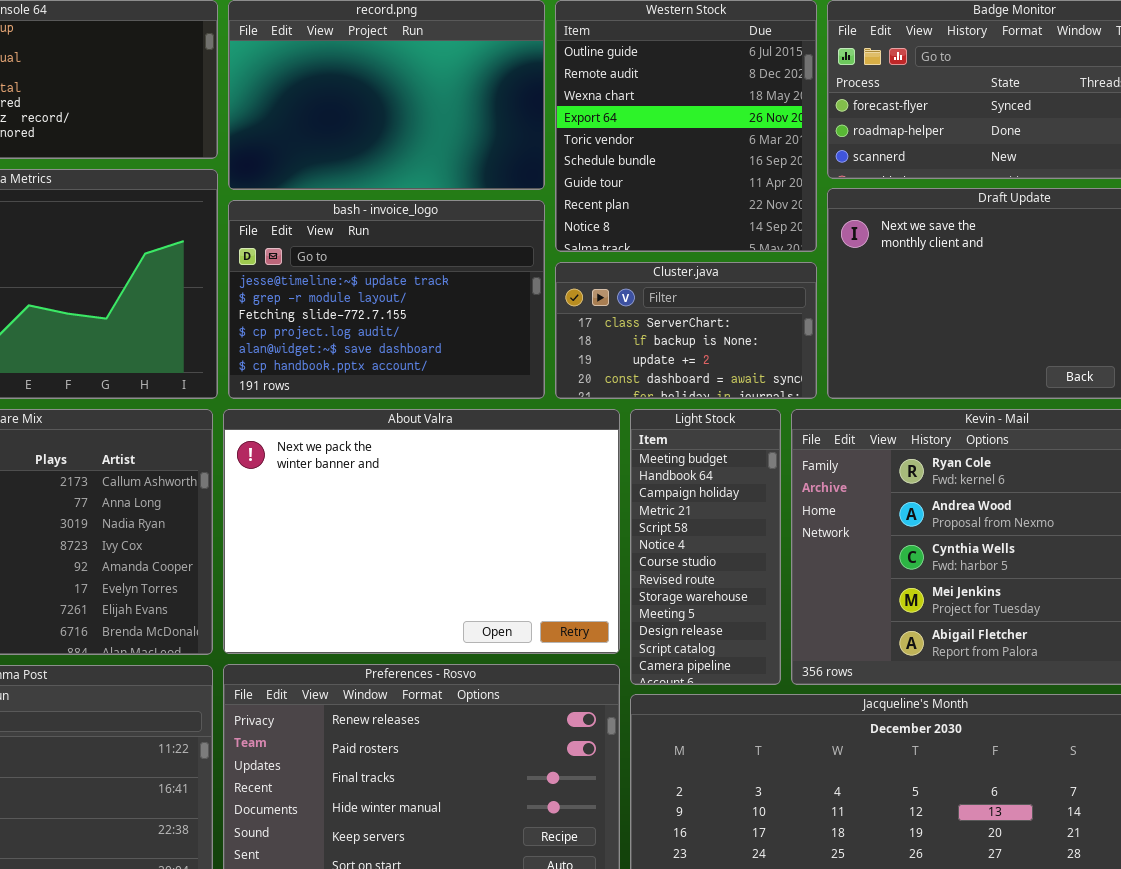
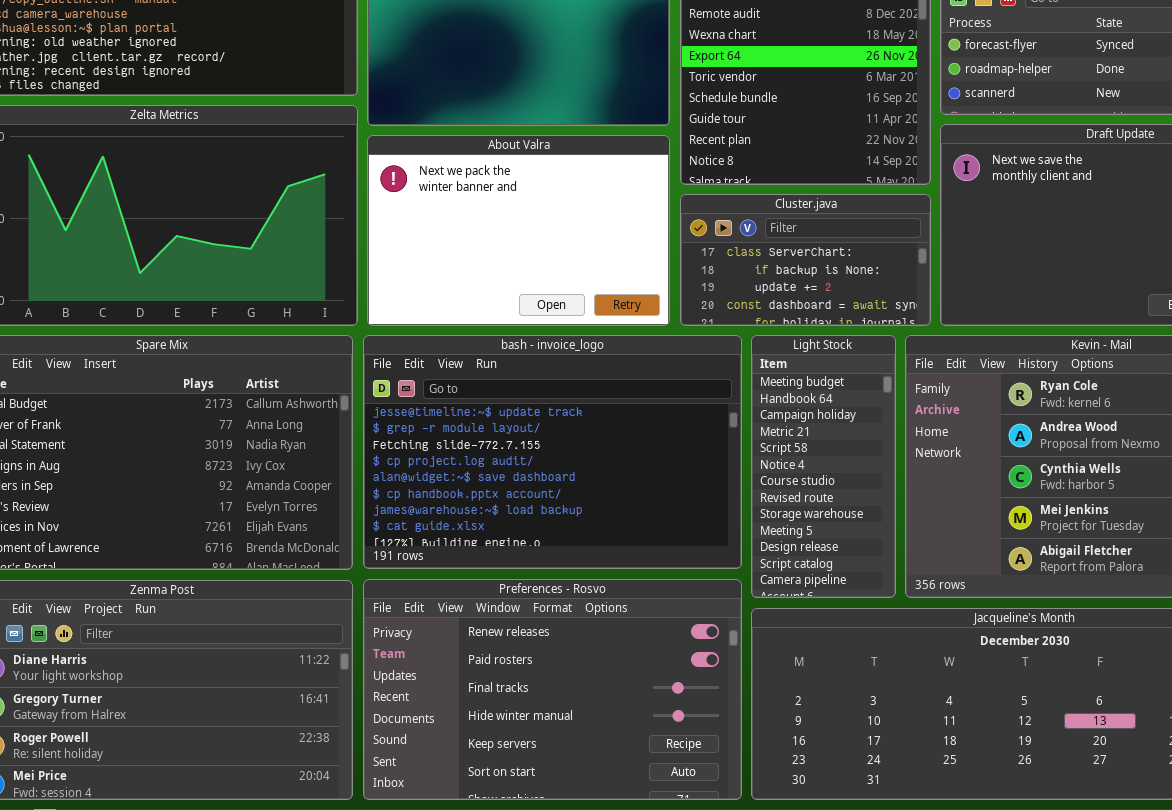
bash - invoice_logo: [228,200,545,399] -> [363,335,742,569], moved, resized
About Valra: [223,409,620,654] -> [367,135,670,326], moved, resized

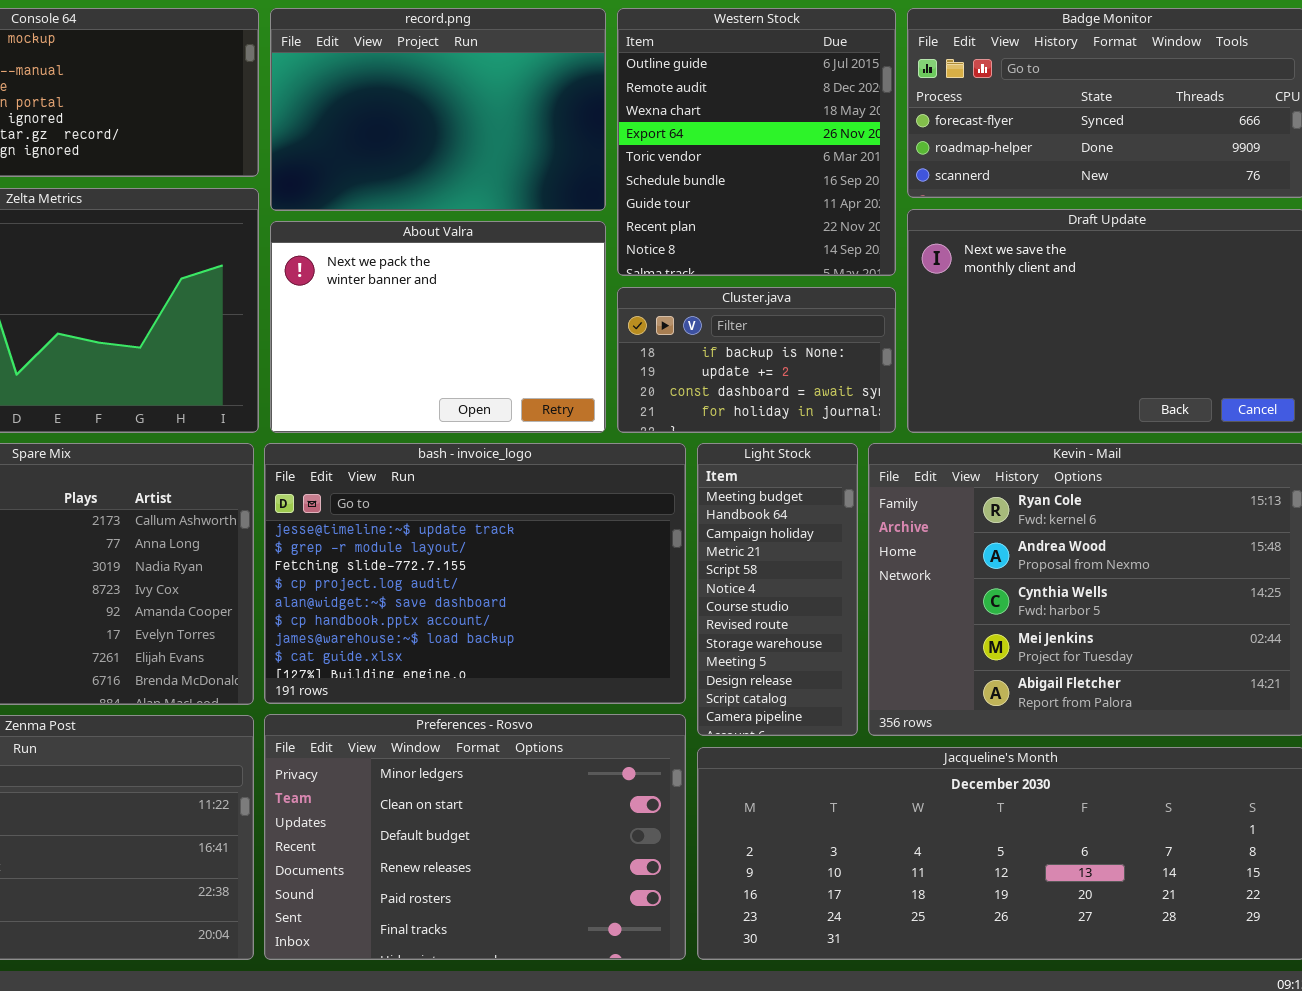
Cluster.java: [680,194,931,326] -> [617,287,896,433], scrolled down 1 row
Preferences - Rosvo: [363,579,742,800] -> [264,714,686,960], scrolled up 3 rows

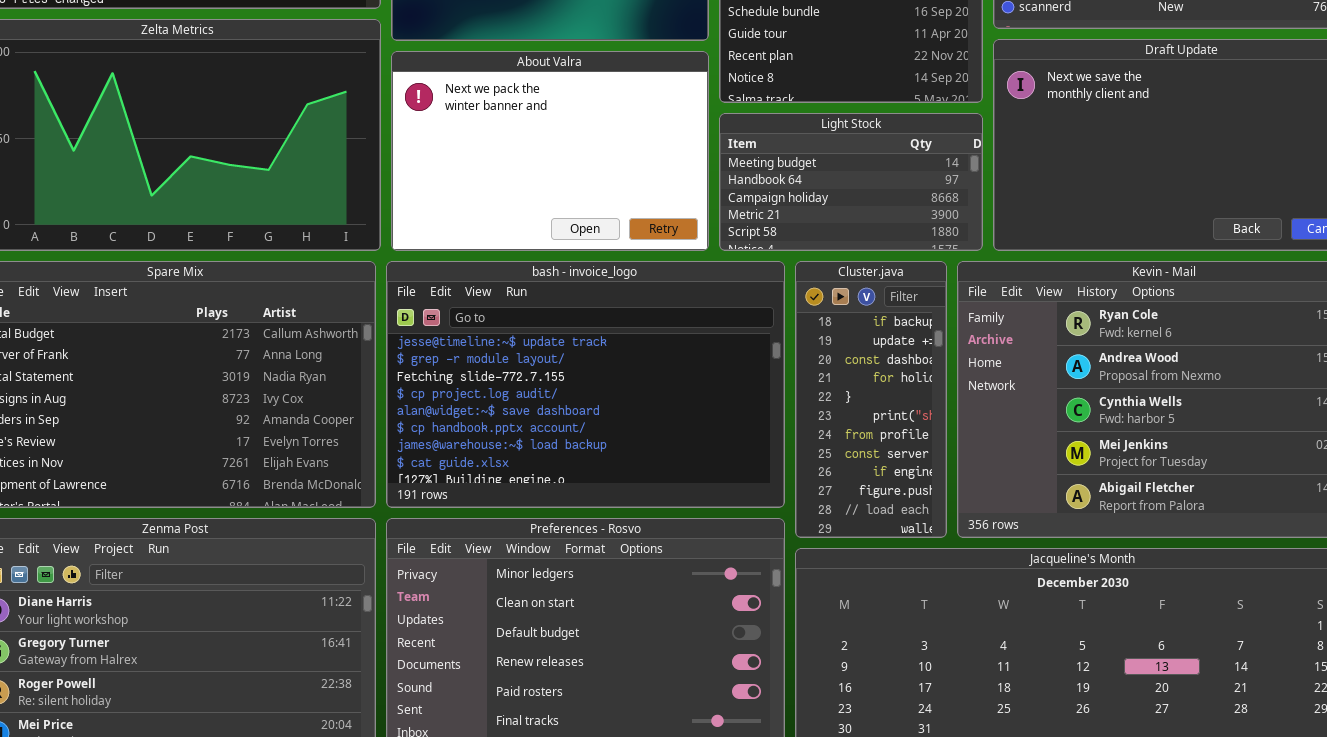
Cluster.java: [617,287,896,433] -> [795,261,947,538], moved, resized
Light Stock: [697,443,858,736] -> [719,113,983,251], moved, resized

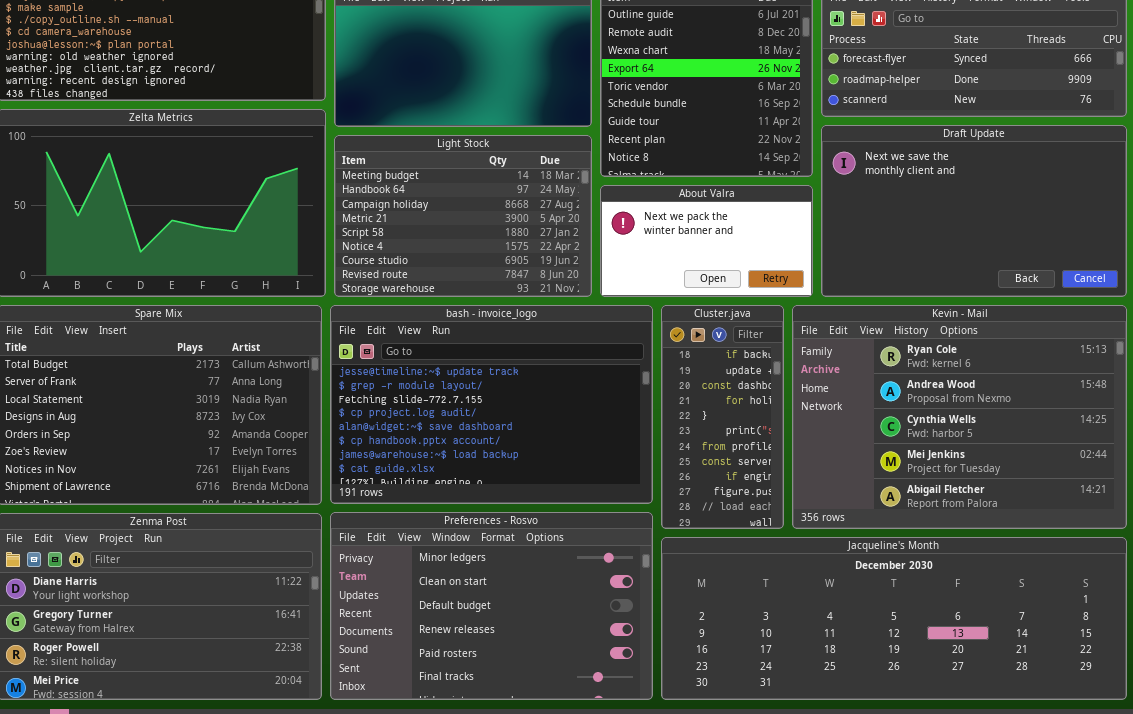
About Valra: [391,51,709,251] -> [600,185,813,297], moved, resized
Light Stock: [719,113,983,251] -> [334,135,592,297], moved, resized

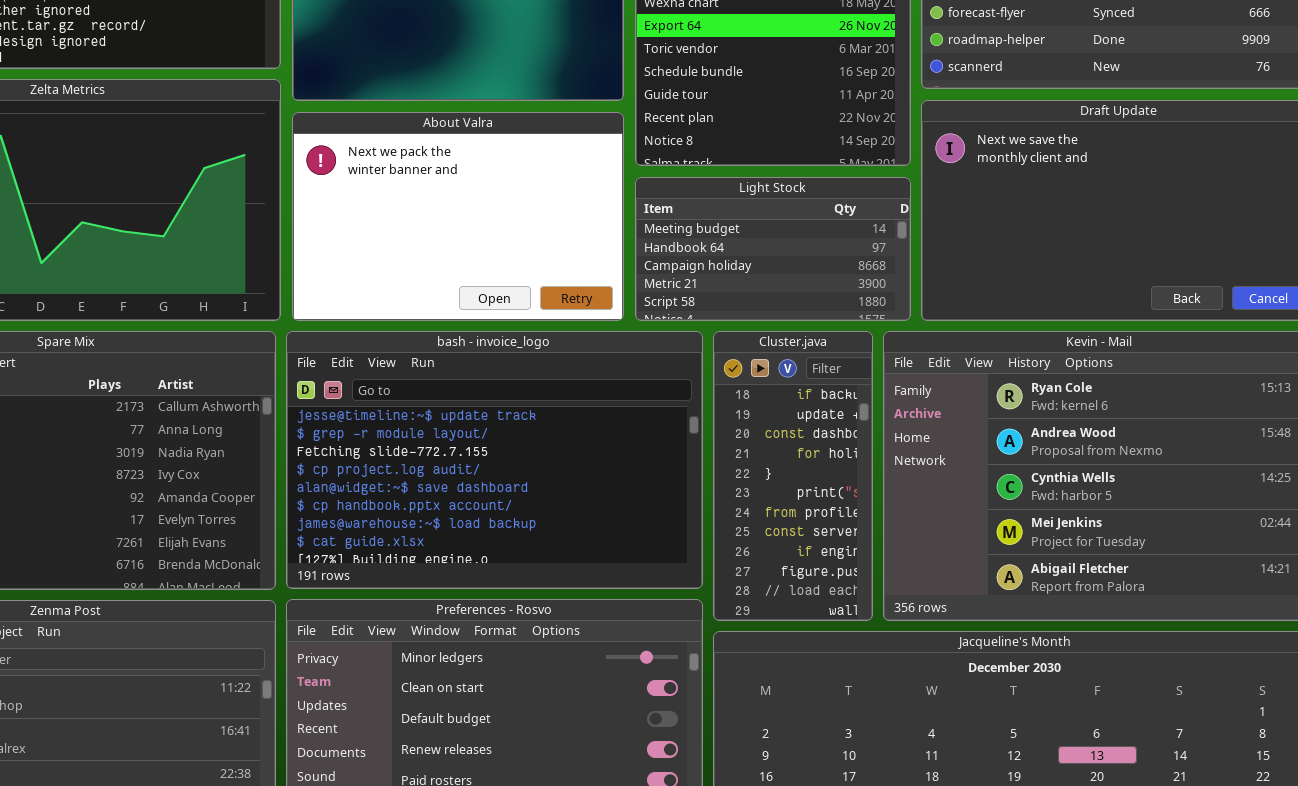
Light Stock: [334,135,592,297] -> [635,177,911,321], moved, resized
About Valra: [600,185,813,297] -> [292,112,624,321], moved, resized

